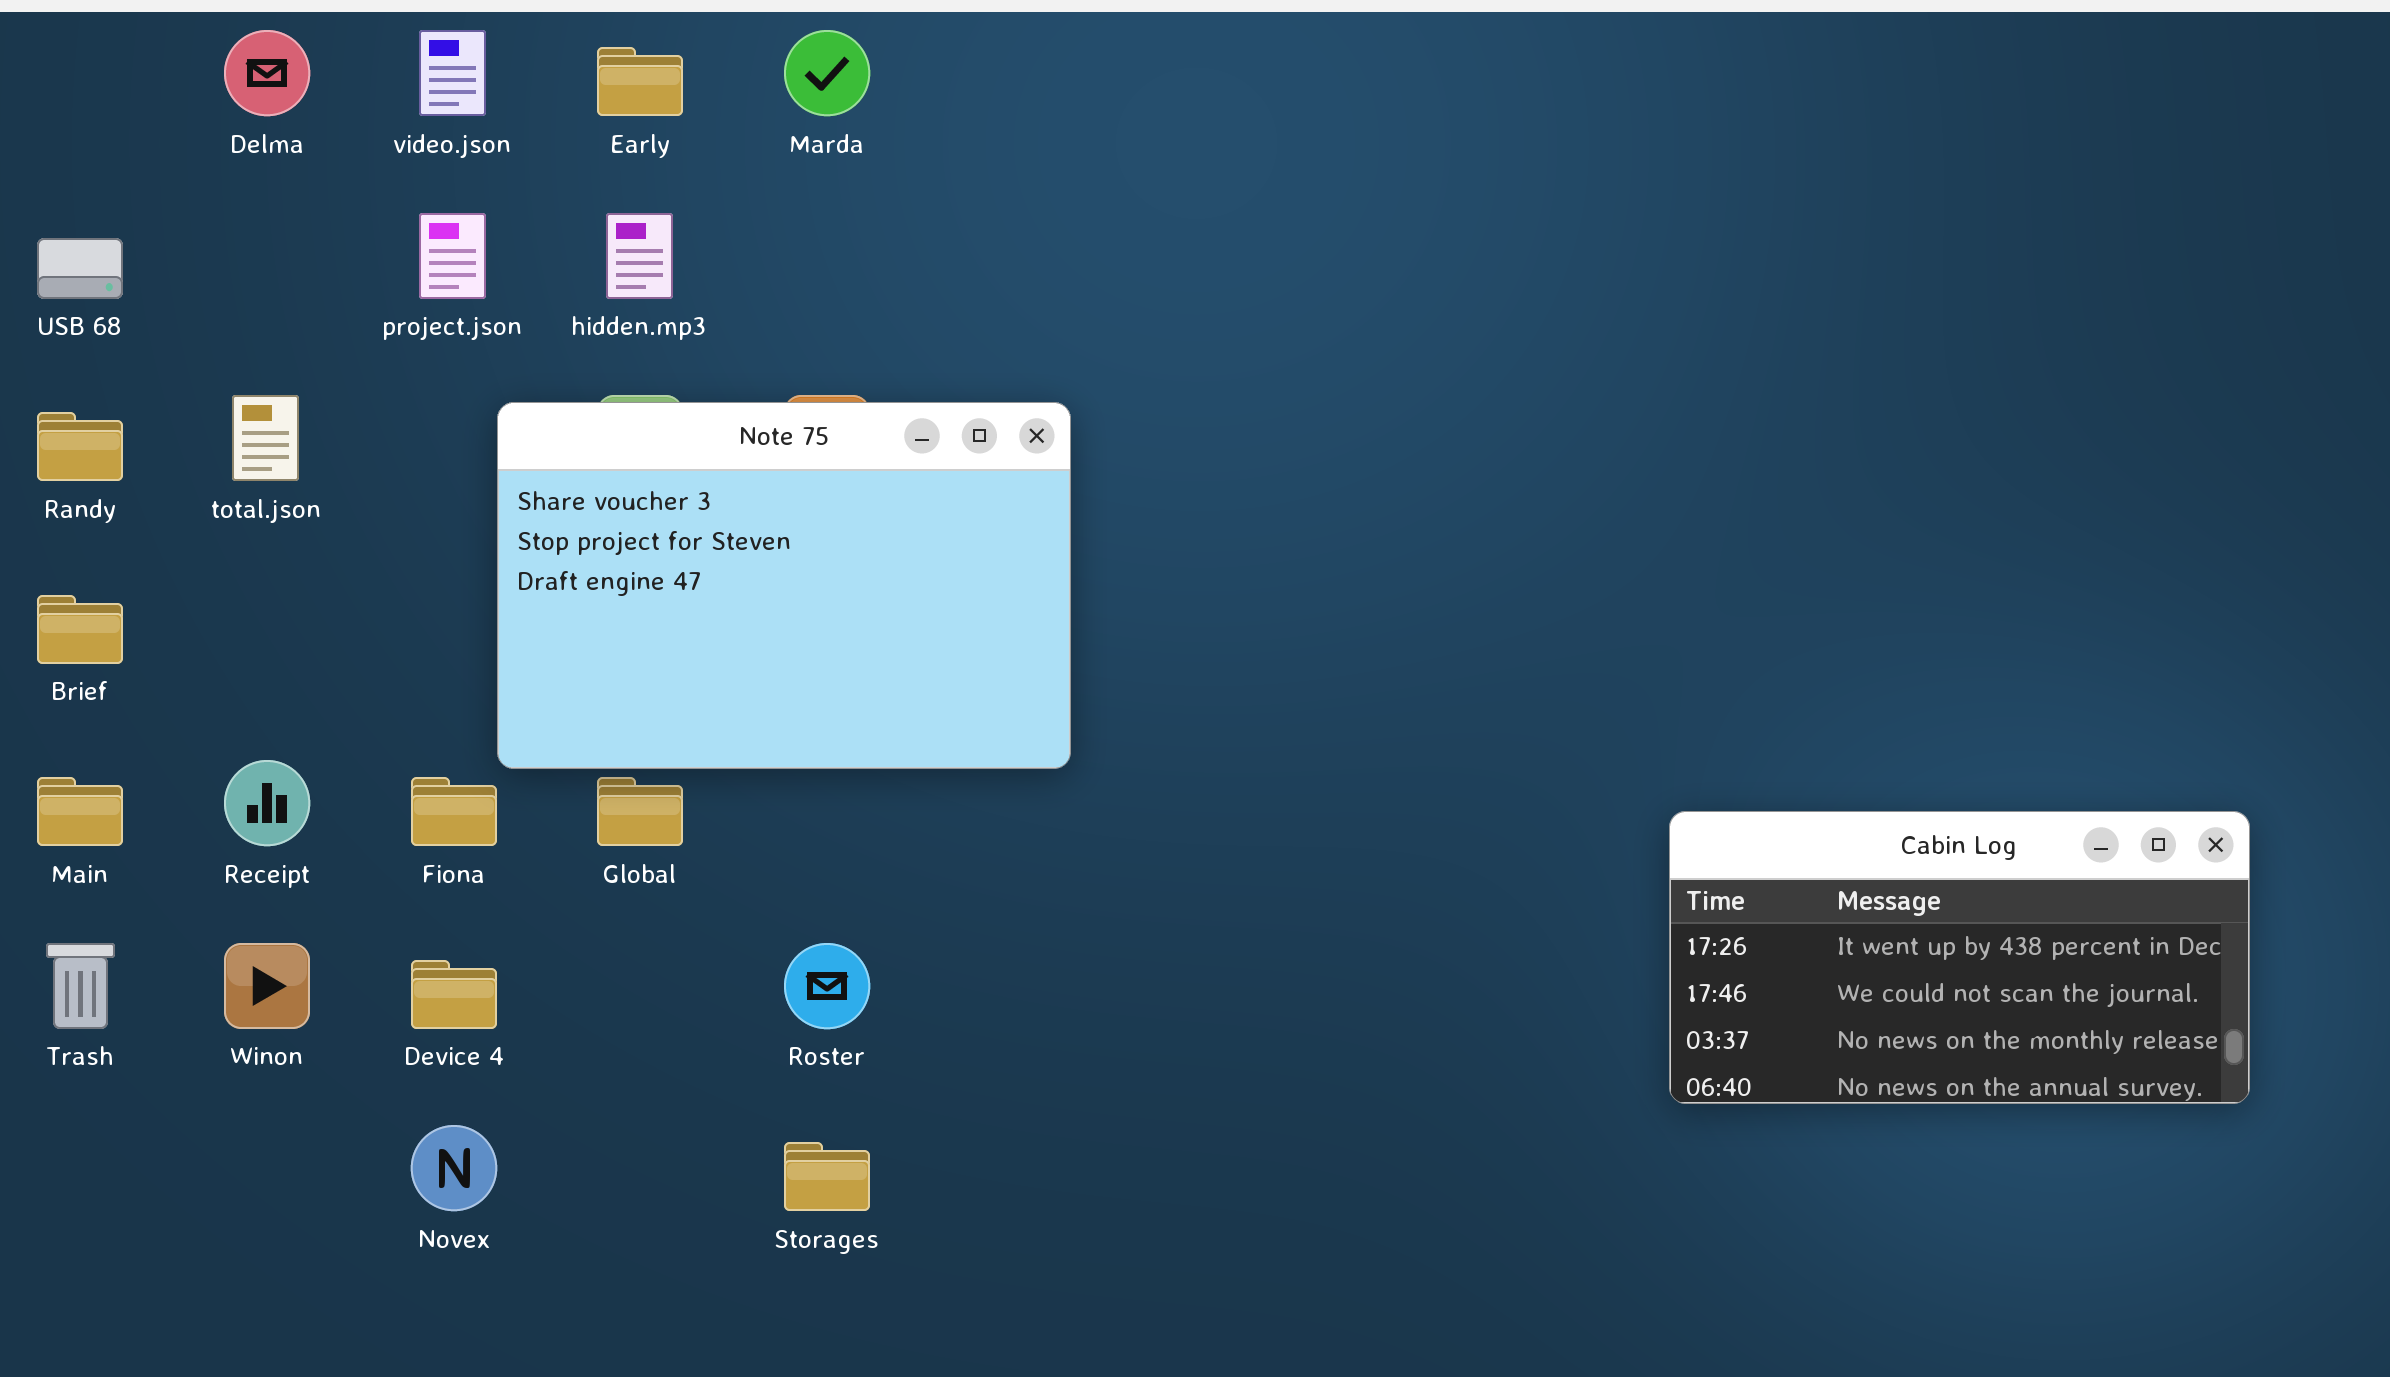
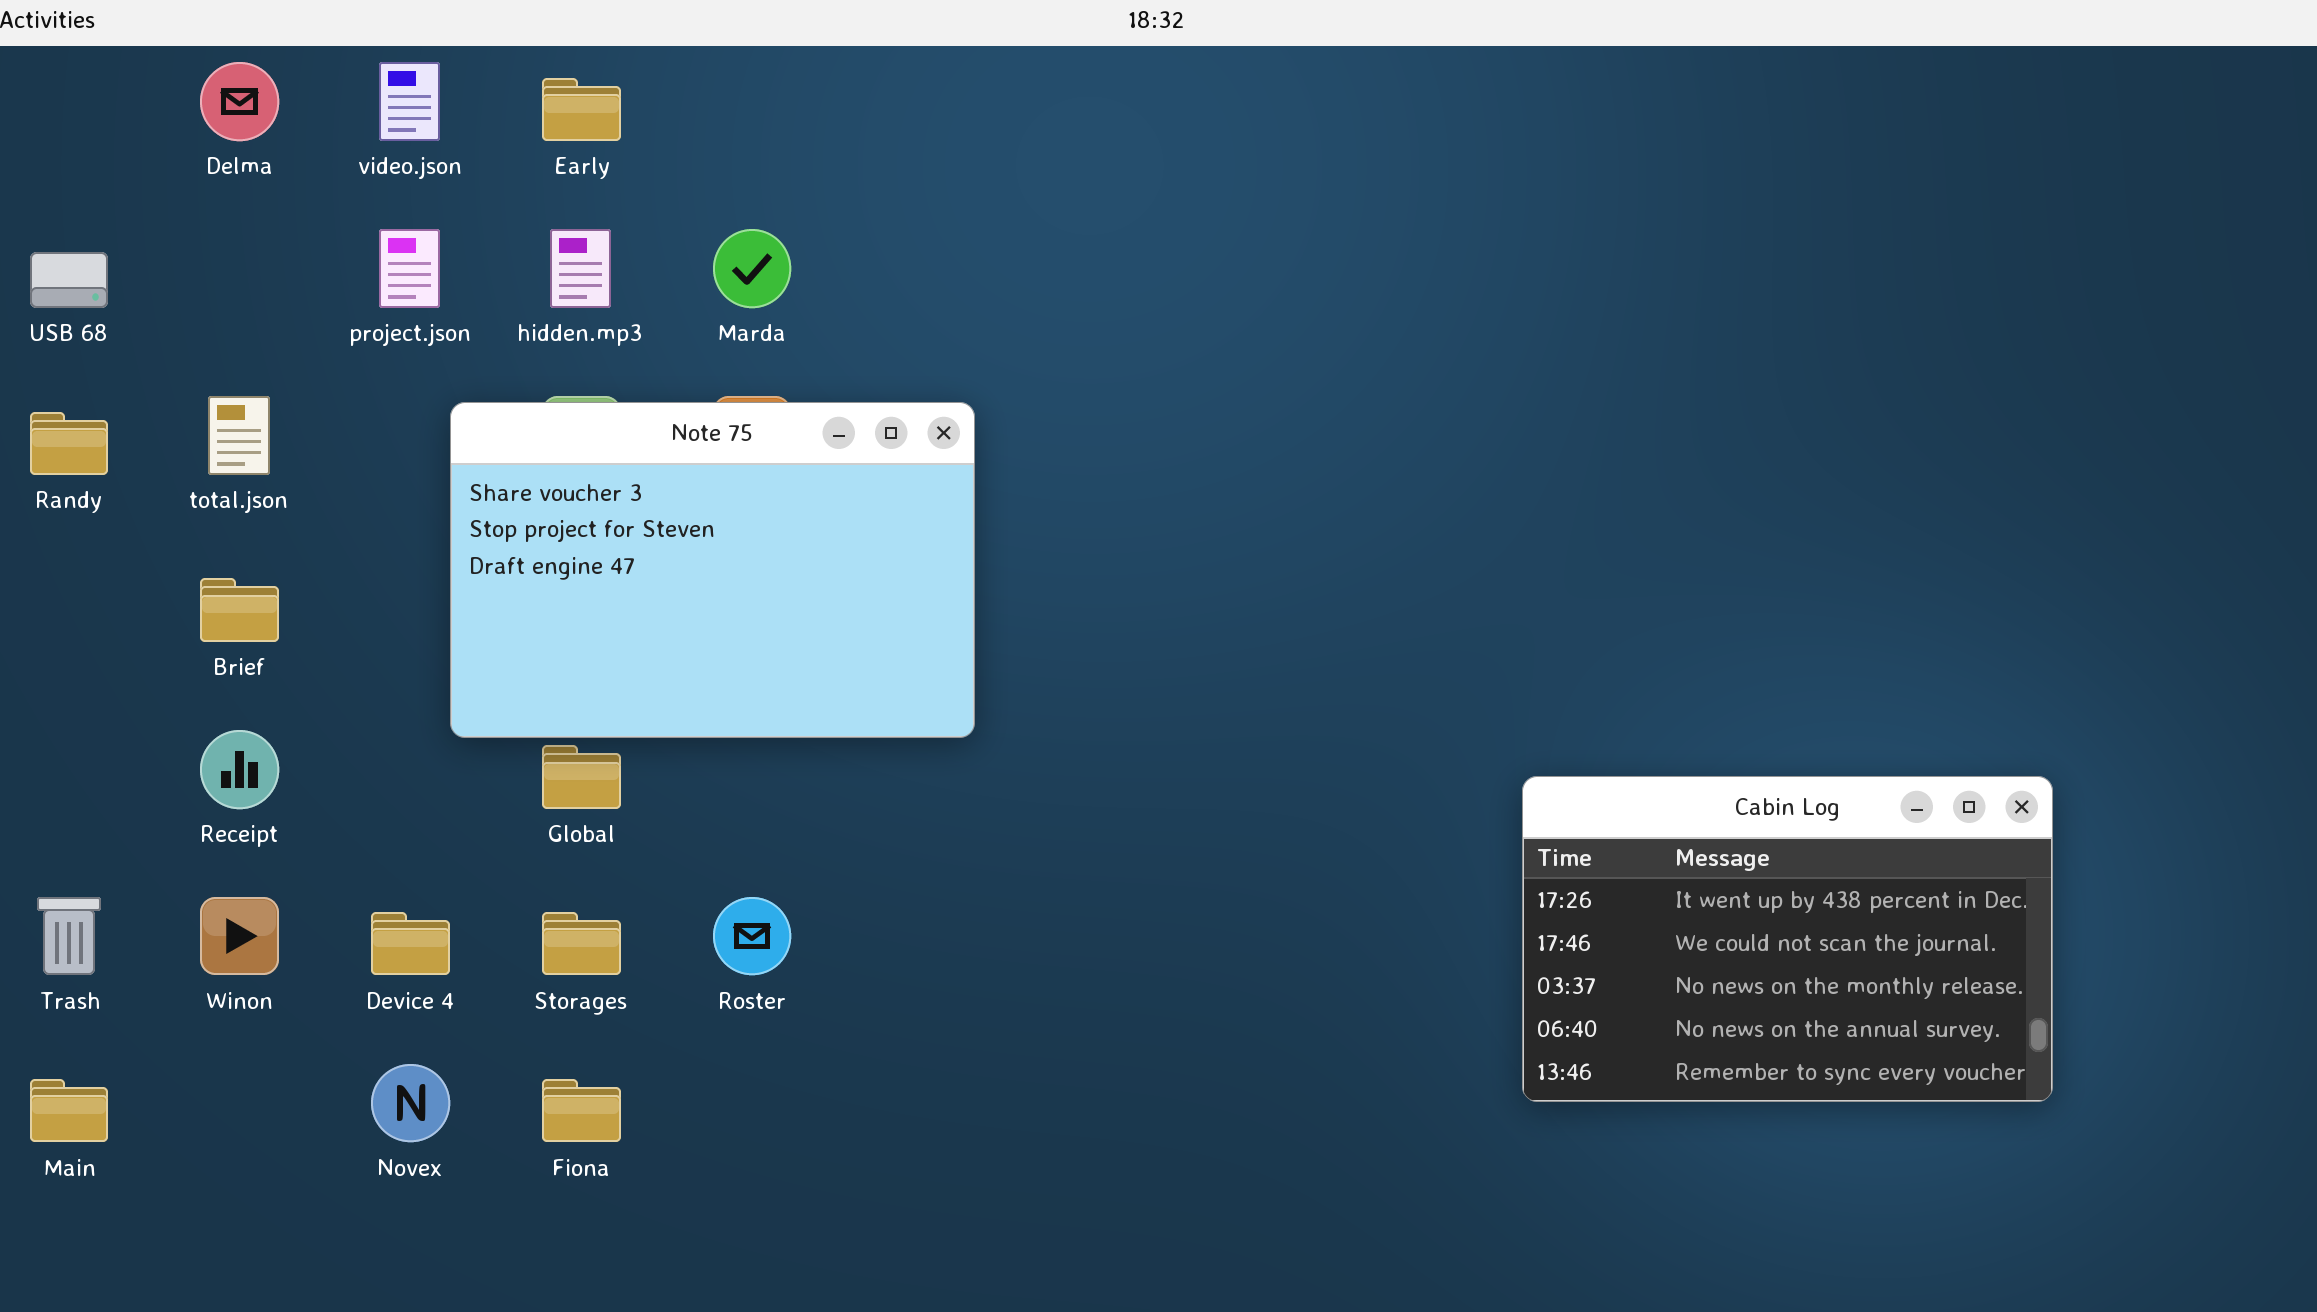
Marda: [784,30,870,116] -> [713,229,791,308], moved
Brief: [37,595,123,664] -> [200,578,279,642], moved
Main: [37,777,123,846] -> [30,1079,108,1142], moved
Fiona: [411,777,497,846] -> [542,1079,621,1142], moved
Cabin Log: [1669,811,2250,1104] -> [1522,776,2053,1102], resized
Storages: [784,1142,870,1211] -> [542,912,621,975], moved

